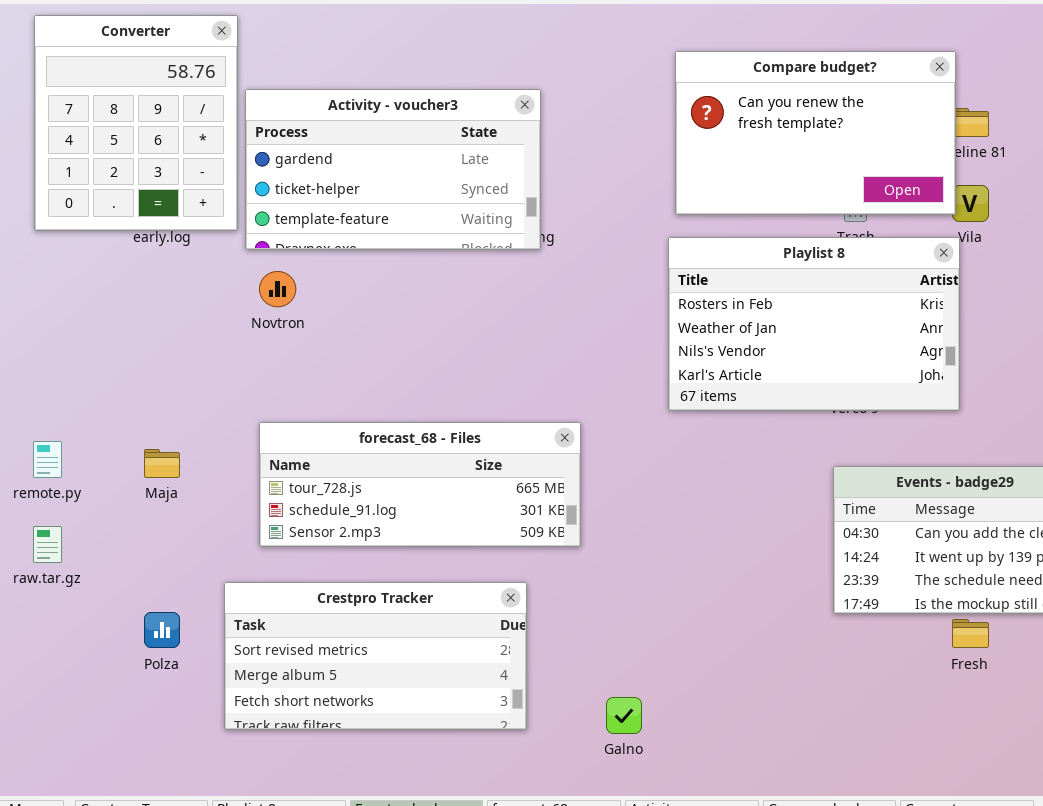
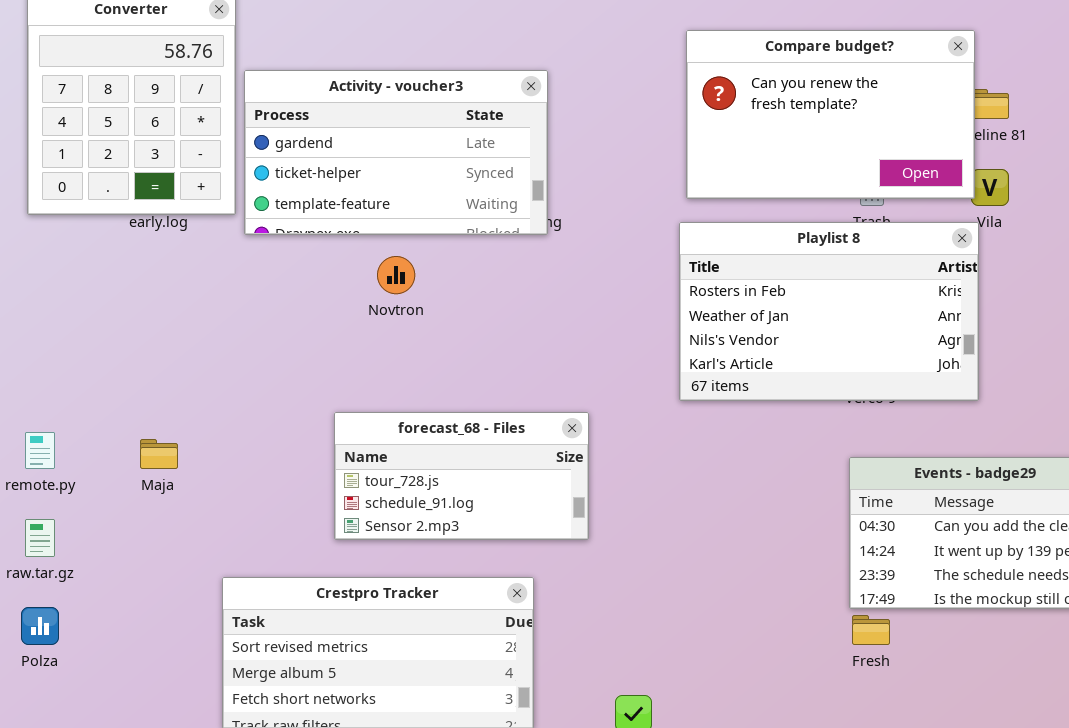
Novtron: [259,271,296,307] -> [377,256,415,294], moved
forecast_68 - Files: [259,422,581,547] -> [334,412,589,540], resized
Polza: [144,612,180,648] -> [21,607,59,645], moved
Fresh: [952,619,989,648] -> [852,615,890,645], moved

